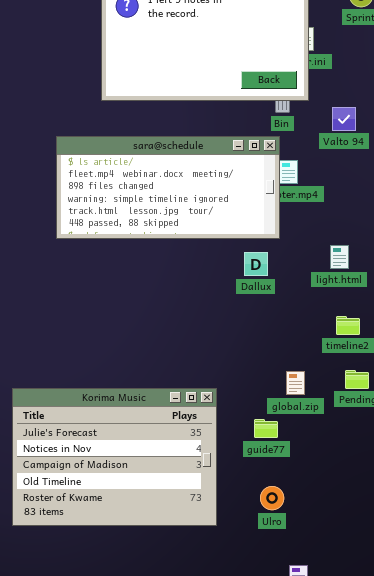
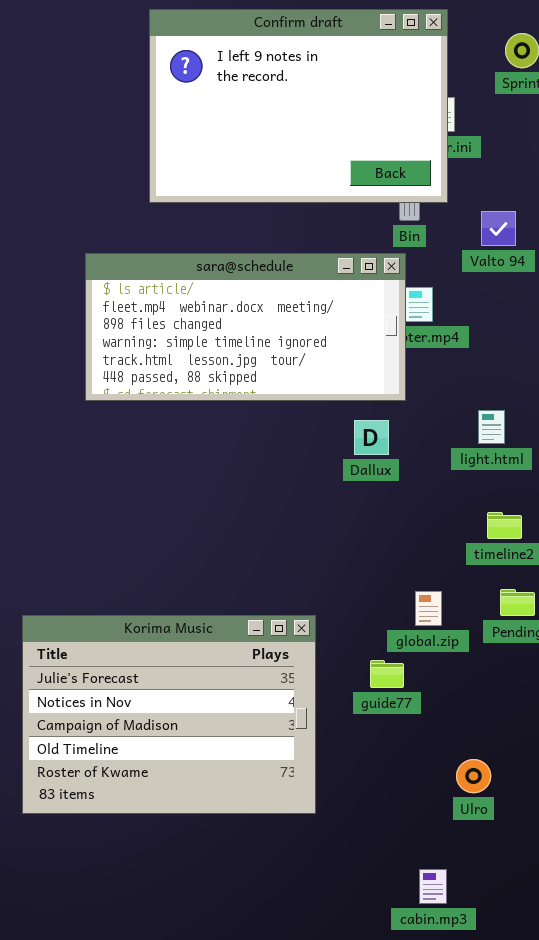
Ulro: [260,486,284,510] -> [456,759,491,793], moved

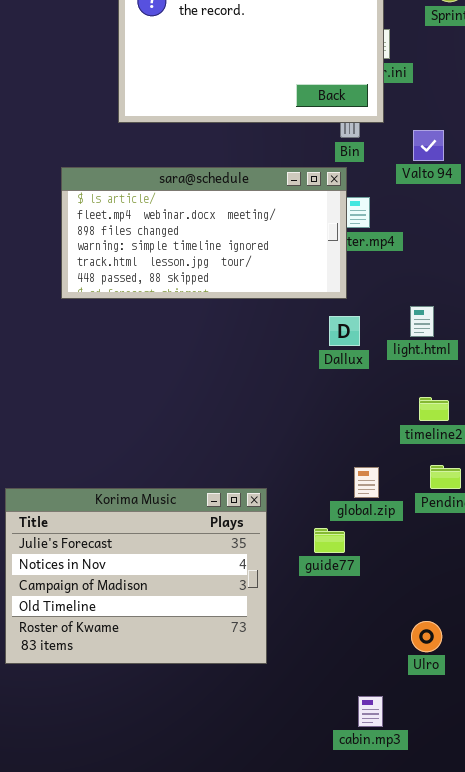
Dallux: [354,420,389,455] -> [329,316,360,346], moved
Ulro: [456,759,491,793] -> [411,621,442,652], moved
cabin.mp3: [419,869,447,904] -> [358,696,383,727], moved

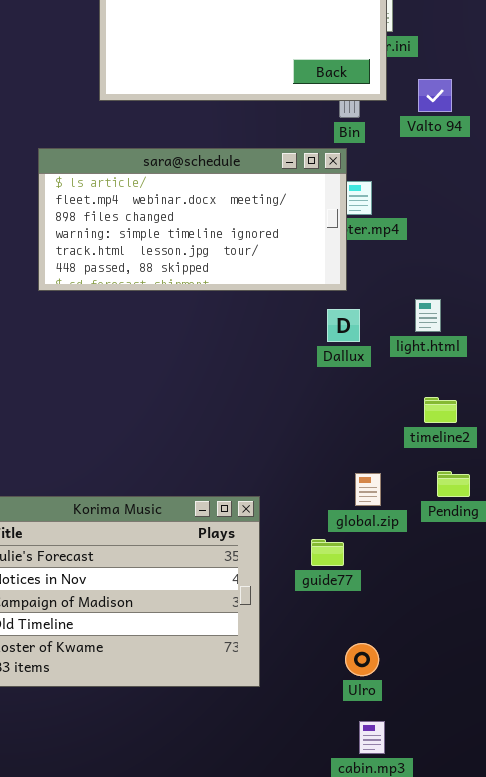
Valto 94: [413,130,444,161] -> [418,79,452,112], moved
Ulro: [411,621,442,652] -> [345,643,379,676], moved

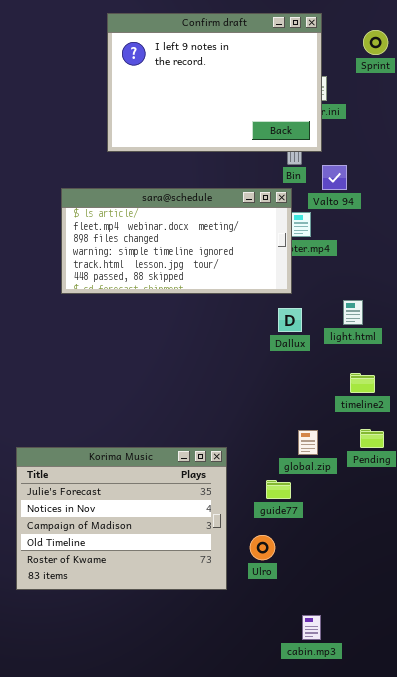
Valto 94: [418,79,452,112] -> [322,165,347,190], moved
Ulro: [345,643,379,676] -> [250,535,275,560], moved

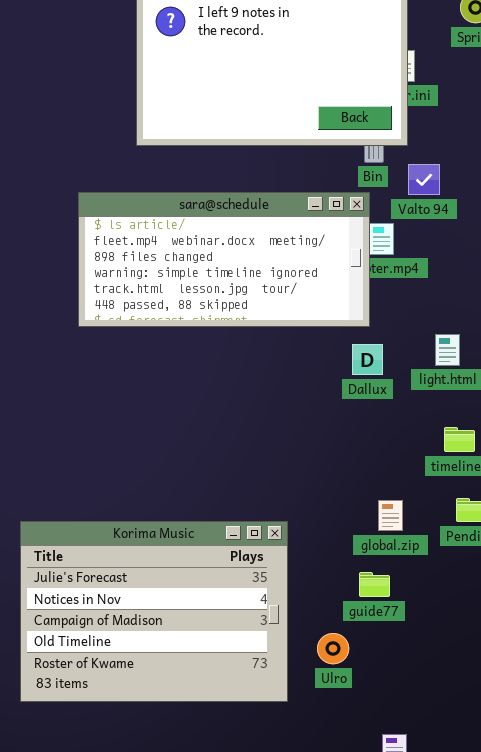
guide77: [266,480,291,499] -> [359,572,390,597], moved

